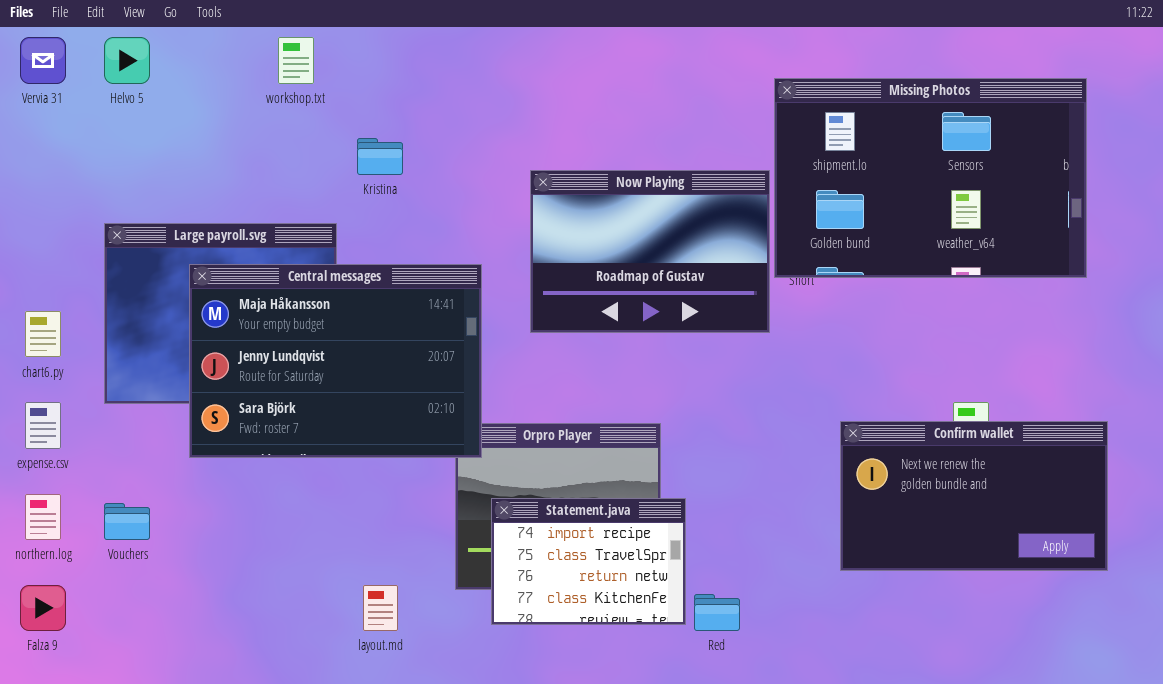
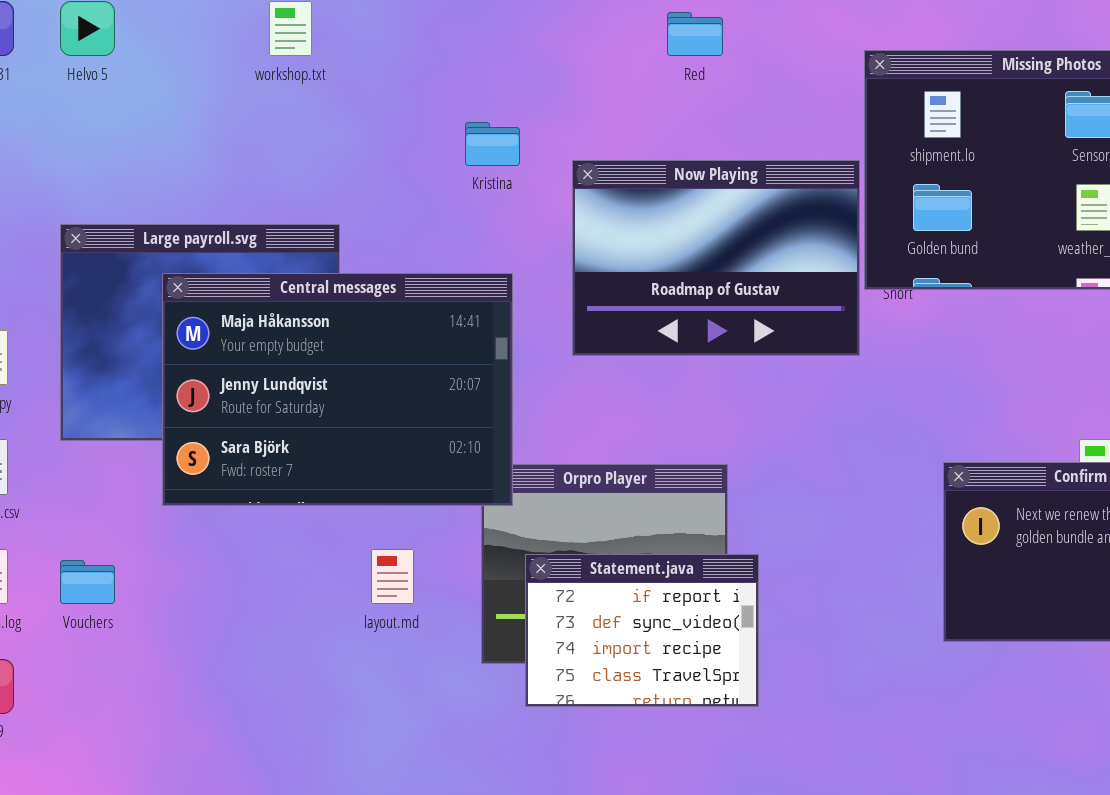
Kristina: [357,138,403,175] -> [465,122,520,166], moved
Statement.java: [491,498,686,625] -> [525,554,759,707], scrolled up 2 rows
layout.md: [363,585,398,631] -> [371,549,414,604], moved
Red: [694,594,740,631] -> [667,12,723,56], moved

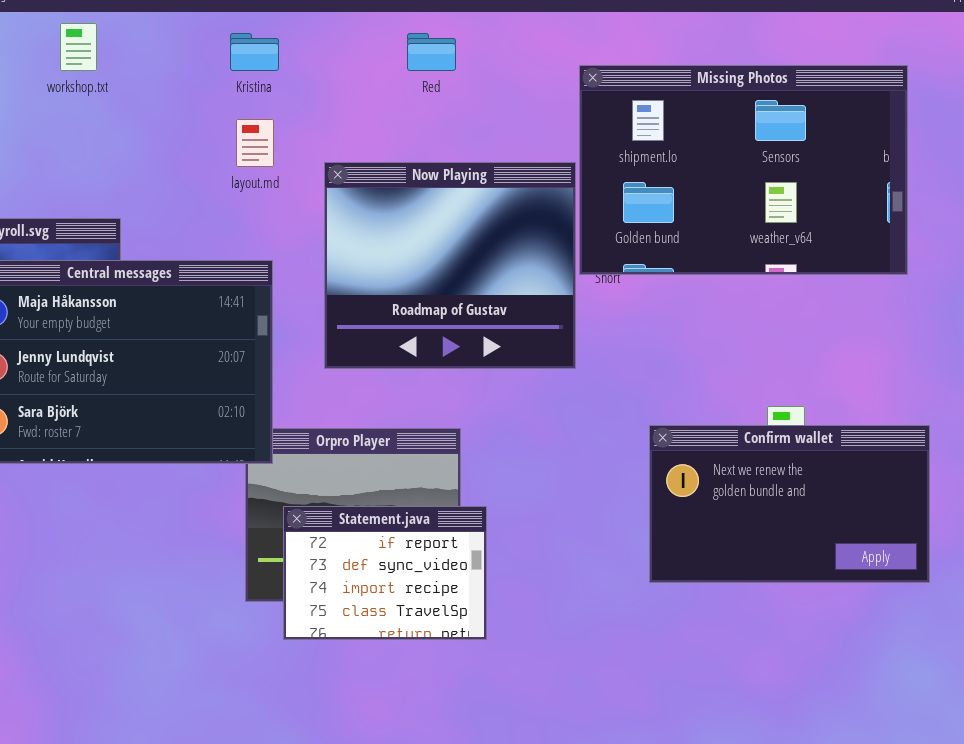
Kristina: [465,122,520,166] -> [230,33,279,71], moved
Now Playing: [572,160,860,356] -> [324,162,576,369], resized
layout.md: [371,549,414,604] -> [236,119,274,167], moved

